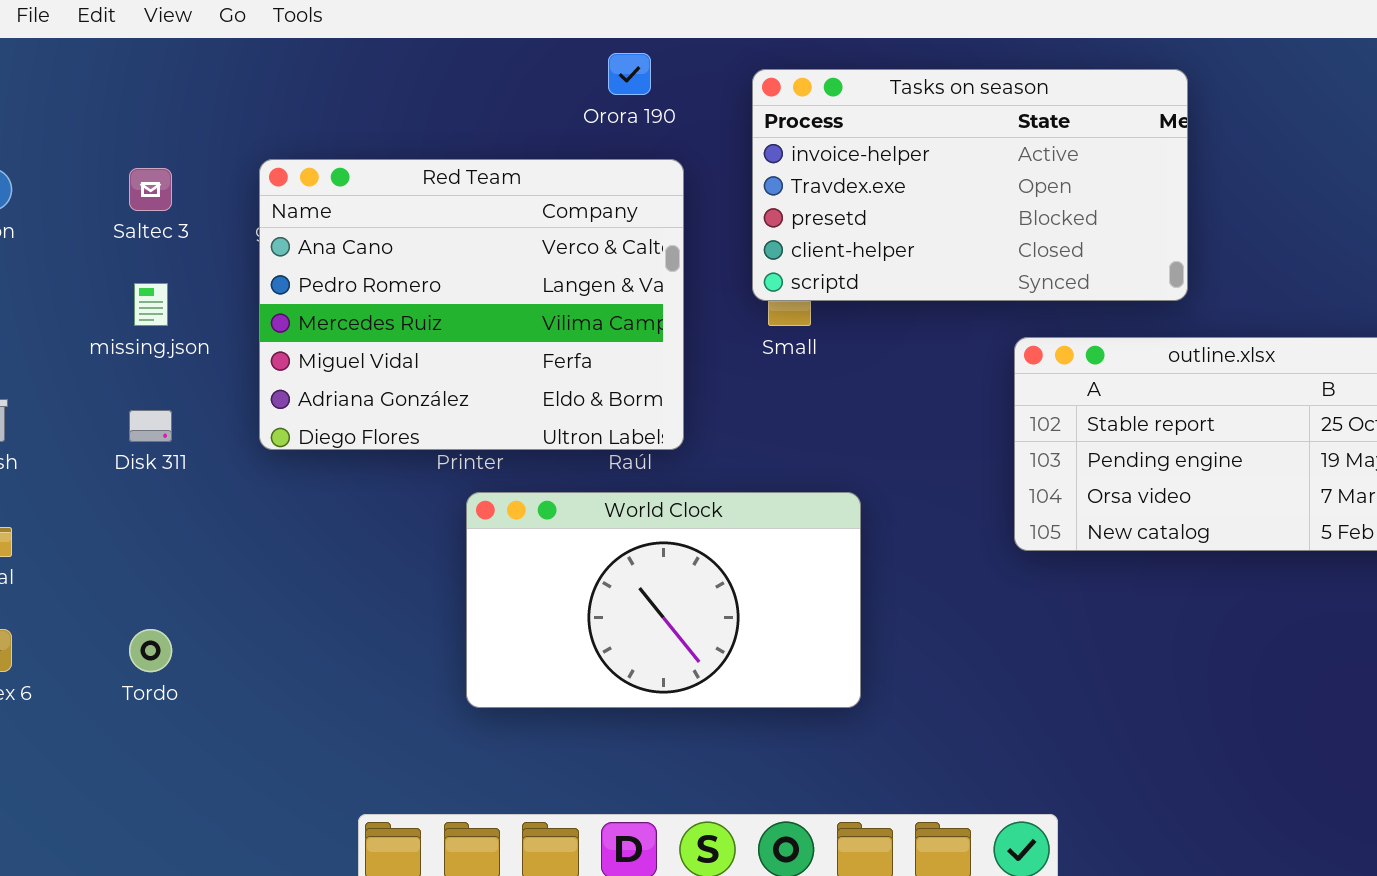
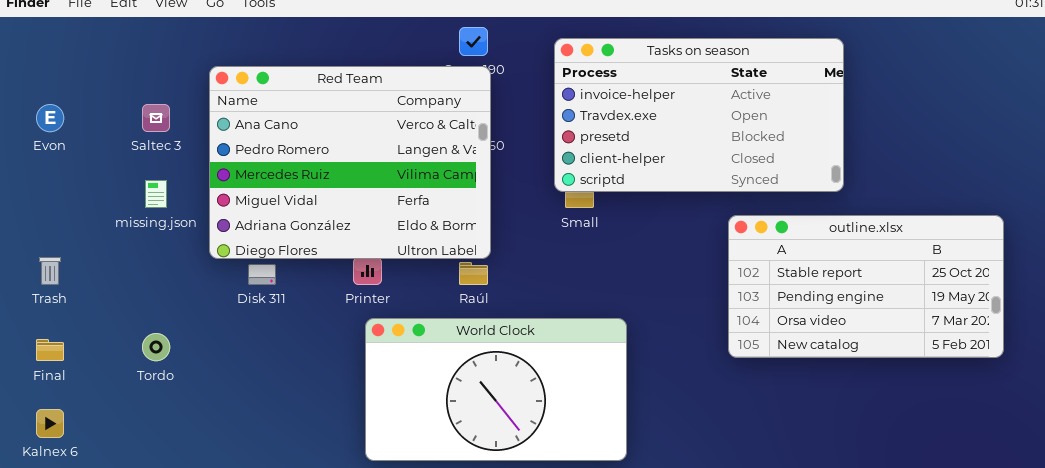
Red Team: [259,159,684,450] -> [209,66,491,259], moved
Disk 311: [129,410,172,442] -> [248,264,276,285], moved
Tordo: [129,629,172,672] -> [142,333,170,361], moved

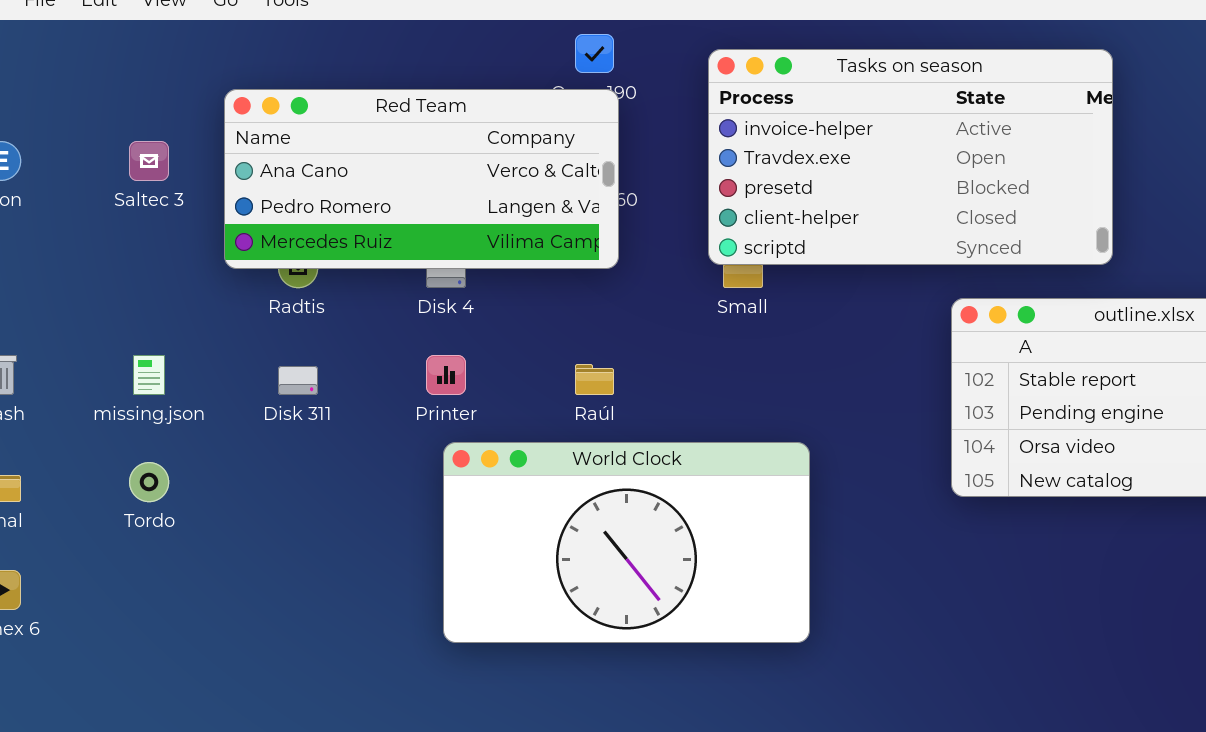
Red Team: [209,66,491,259] -> [224,89,619,269], resized
missing.json: [145,180,167,208] -> [133,355,165,395], moved

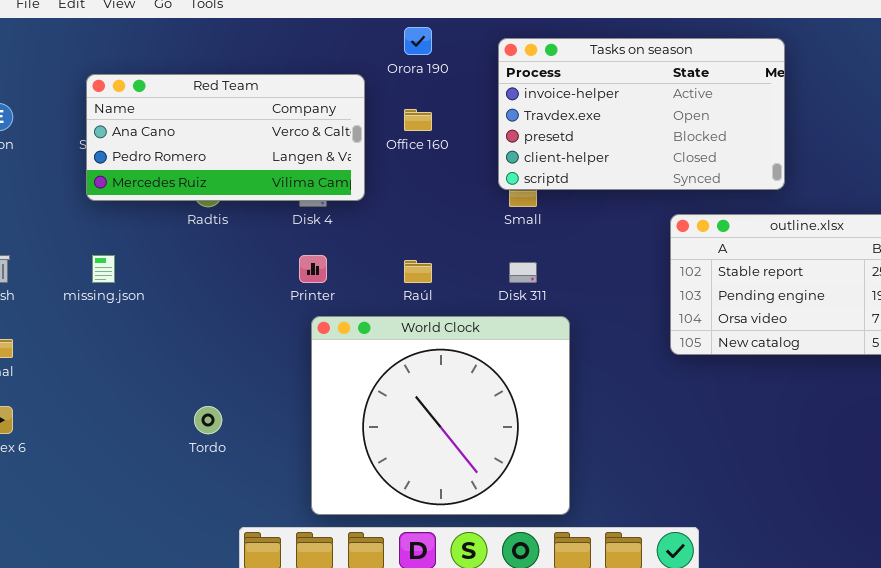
Red Team: [224,89,619,269] -> [86,74,365,201], moved
Disk 311: [278,366,318,395] -> [509,262,537,283], moved
World Clock: [443,442,810,643] -> [311,316,570,515], resized
Tordo: [129,462,169,502] -> [194,406,222,434], moved

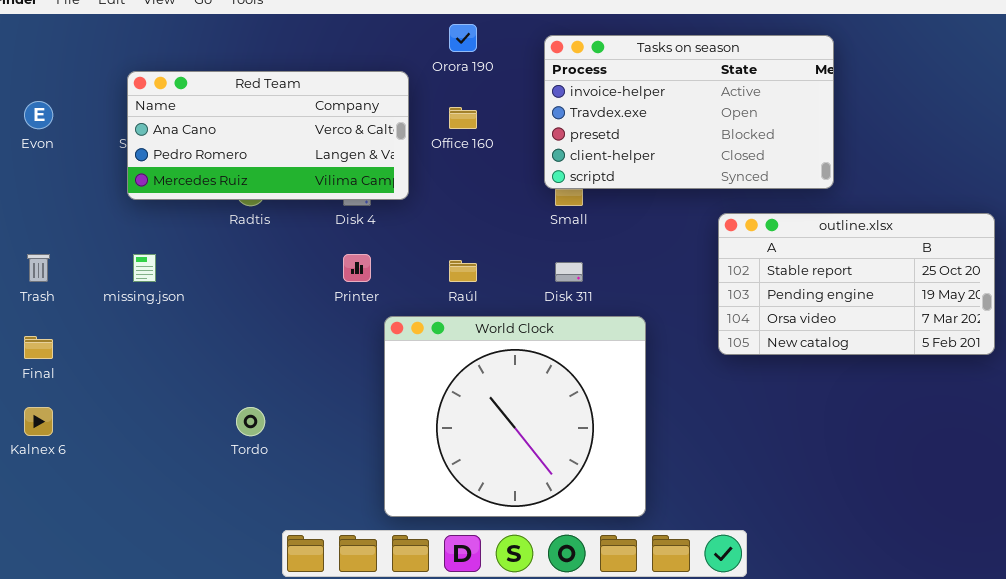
World Clock: [311,316,570,515] -> [384,316,646,517], moved

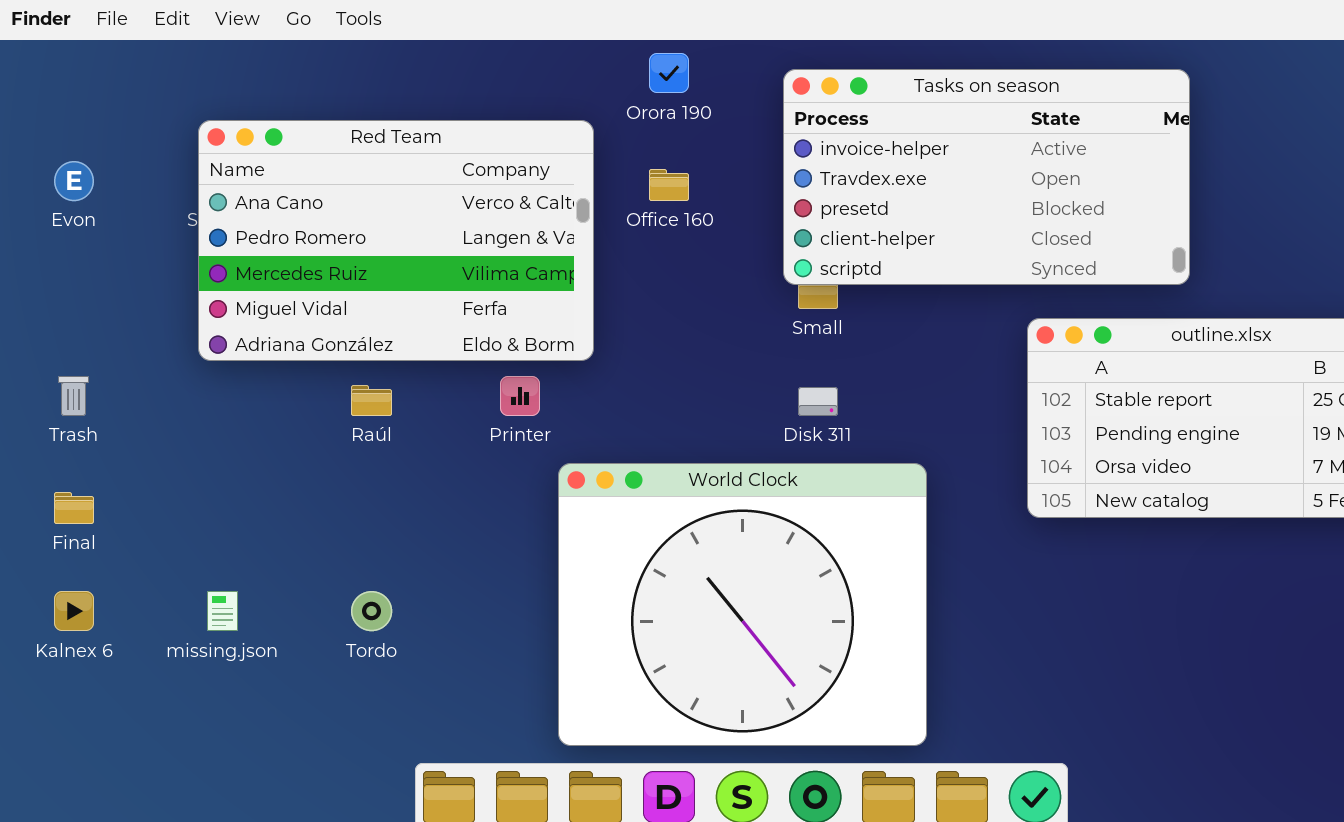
Red Team: [127,71,409,200] -> [198,120,594,361], resized
missing.json: [133,254,156,282] -> [207,591,238,631], moved
Raúl: [449,260,477,282] -> [351,385,392,416], moved

